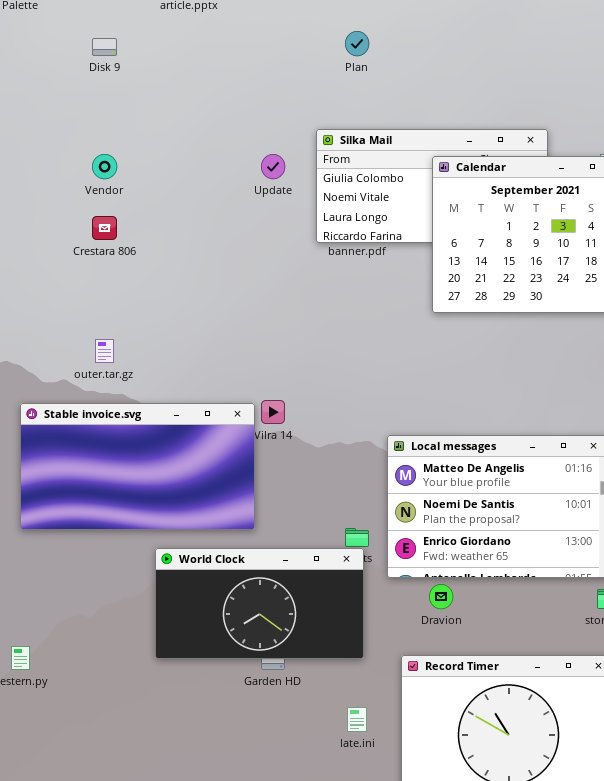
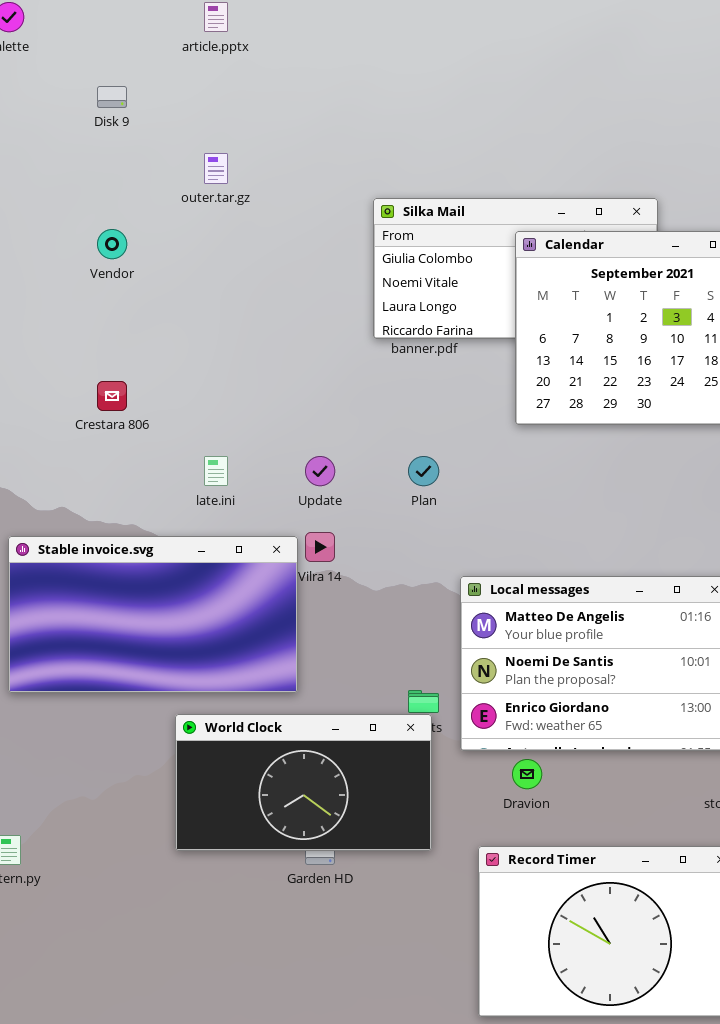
Plan: [345,31,369,56] -> [408,456,439,486], moved
Update: [261,154,285,179] -> [305,456,335,486], moved
Crestara 806: [92,216,117,240] -> [97,381,127,411], moved
outer.tar.gz: [95,339,114,363] -> [204,153,228,184], moved
late.ini: [347,707,367,732] -> [204,456,228,486], moved

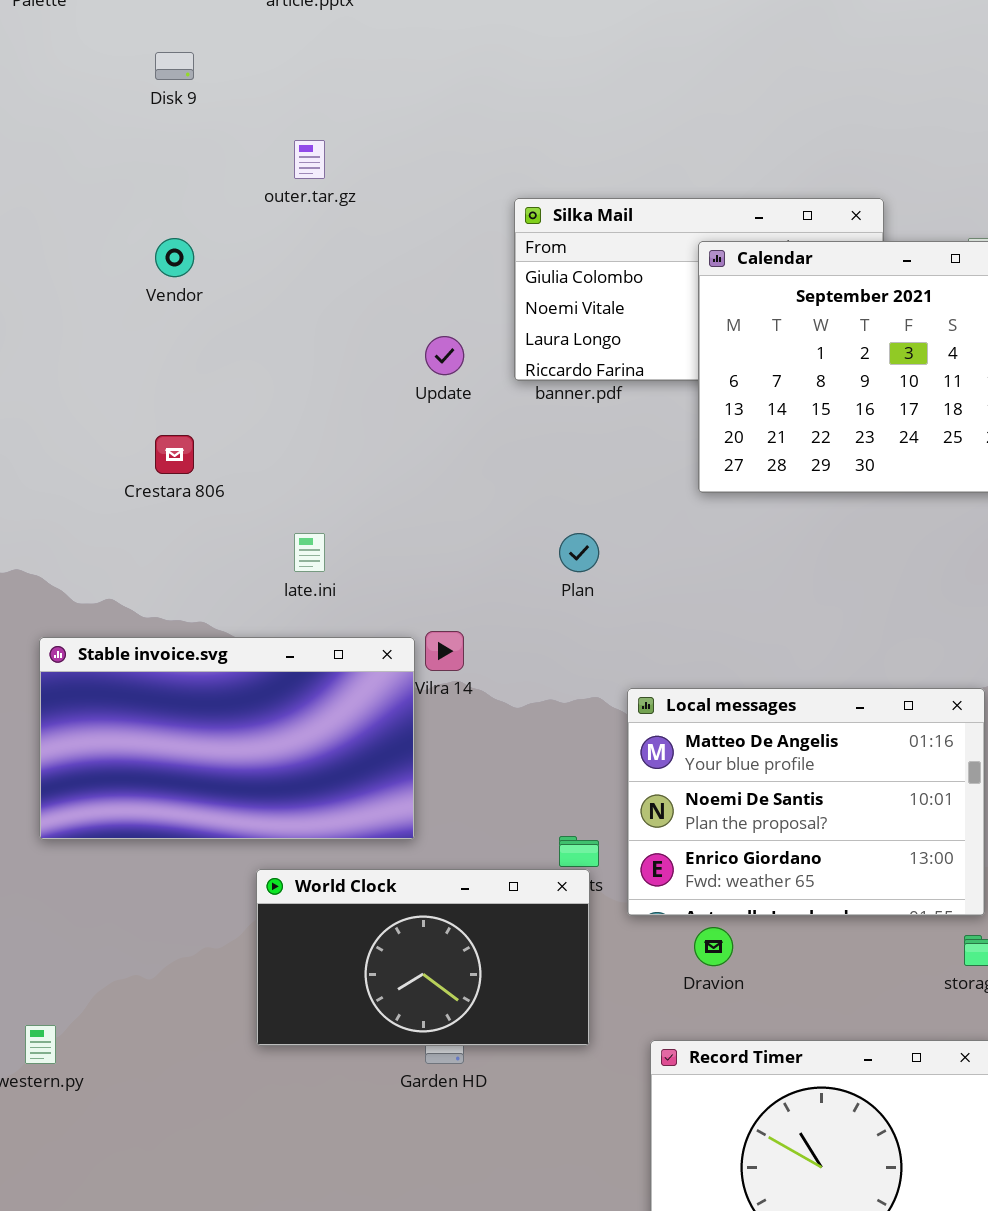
Update: [305,456,335,486] -> [425,336,464,375], moved

